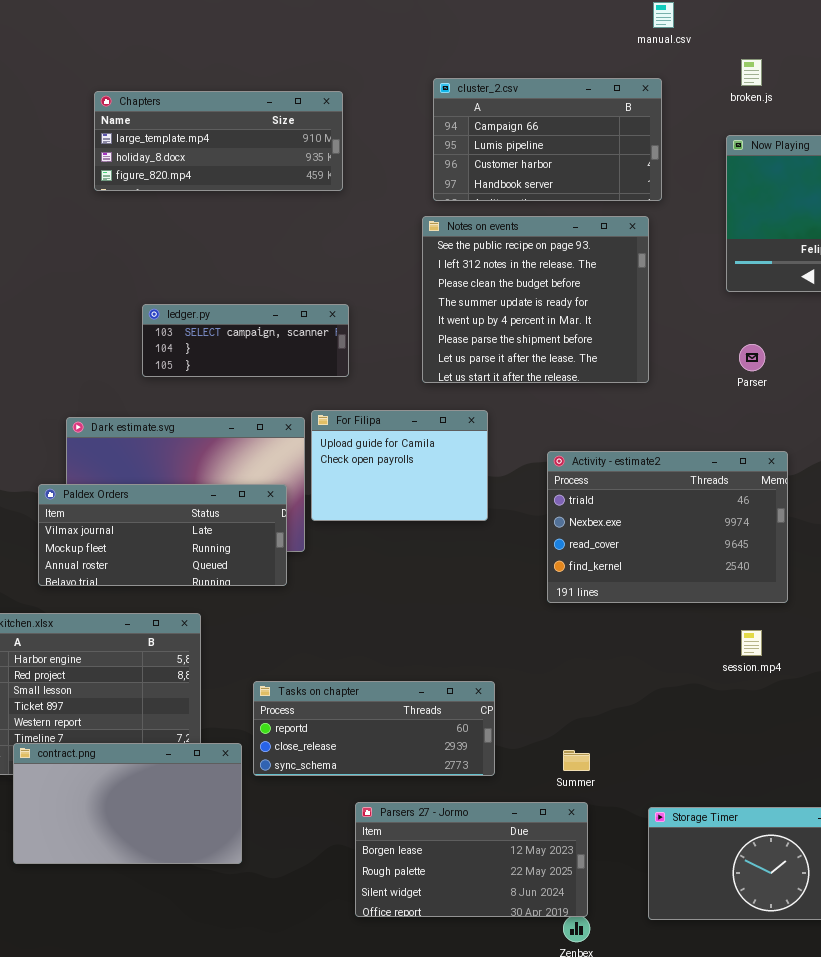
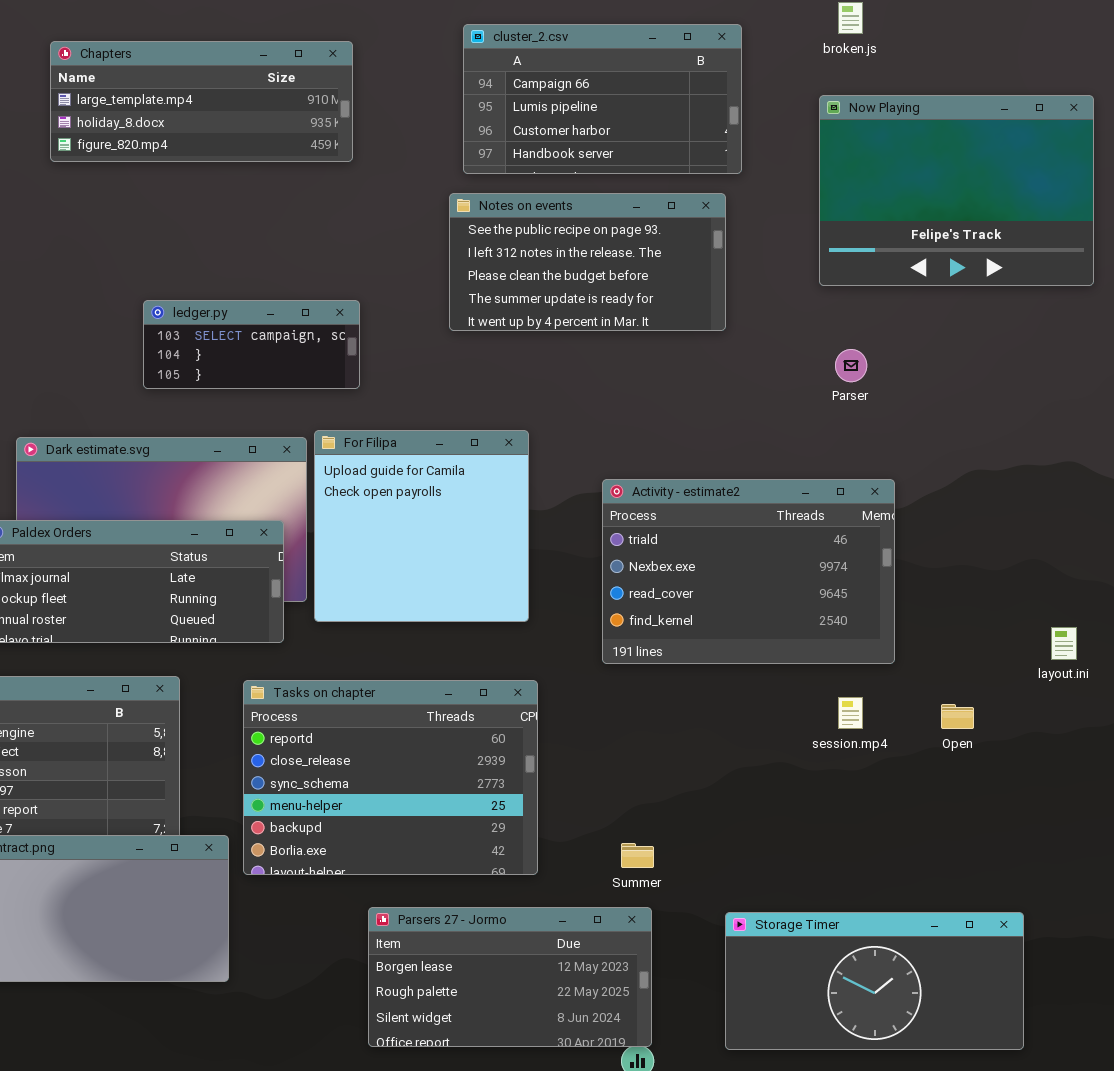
Notes on events: [422,216,649,383] -> [449,193,726,331], resized
ledger.py: [142,304,349,377] -> [143,300,360,389], resized
For Filipa: [311,410,488,521] -> [314,430,529,622], resized
Tasks on chapter: [253,681,495,776] -> [243,680,538,875], resized

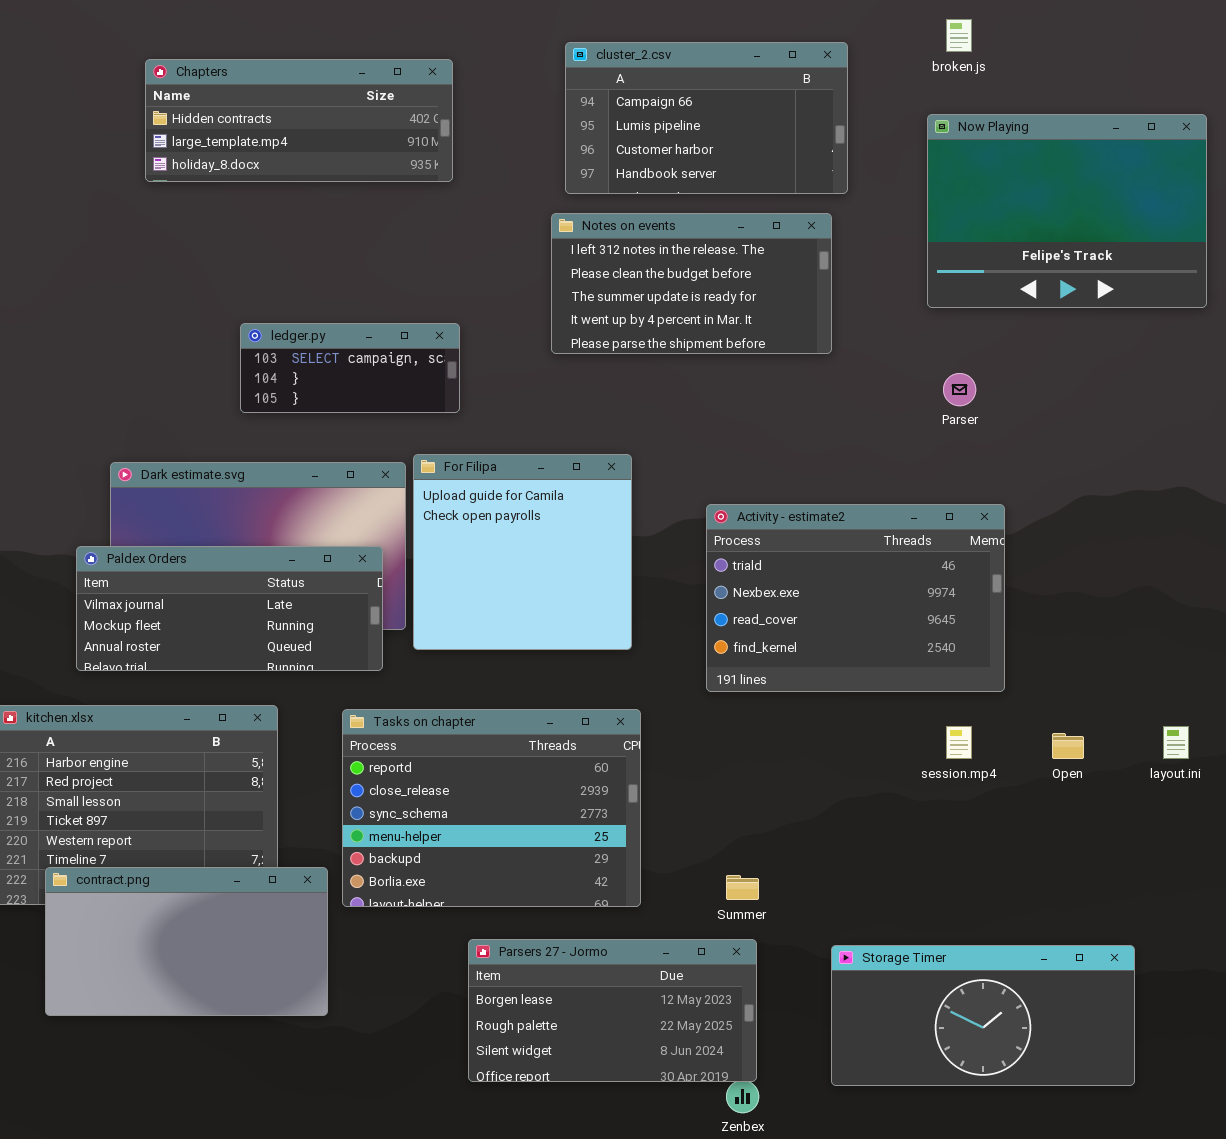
Chapters: [50,41,353,162] -> [145,59,453,182], scrolled up 1 row
Notes on events: [449,193,726,331] -> [551,213,832,354], scrolled down 1 row
layout.ini: [1051,627,1077,660] -> [1163,726,1189,759], moved

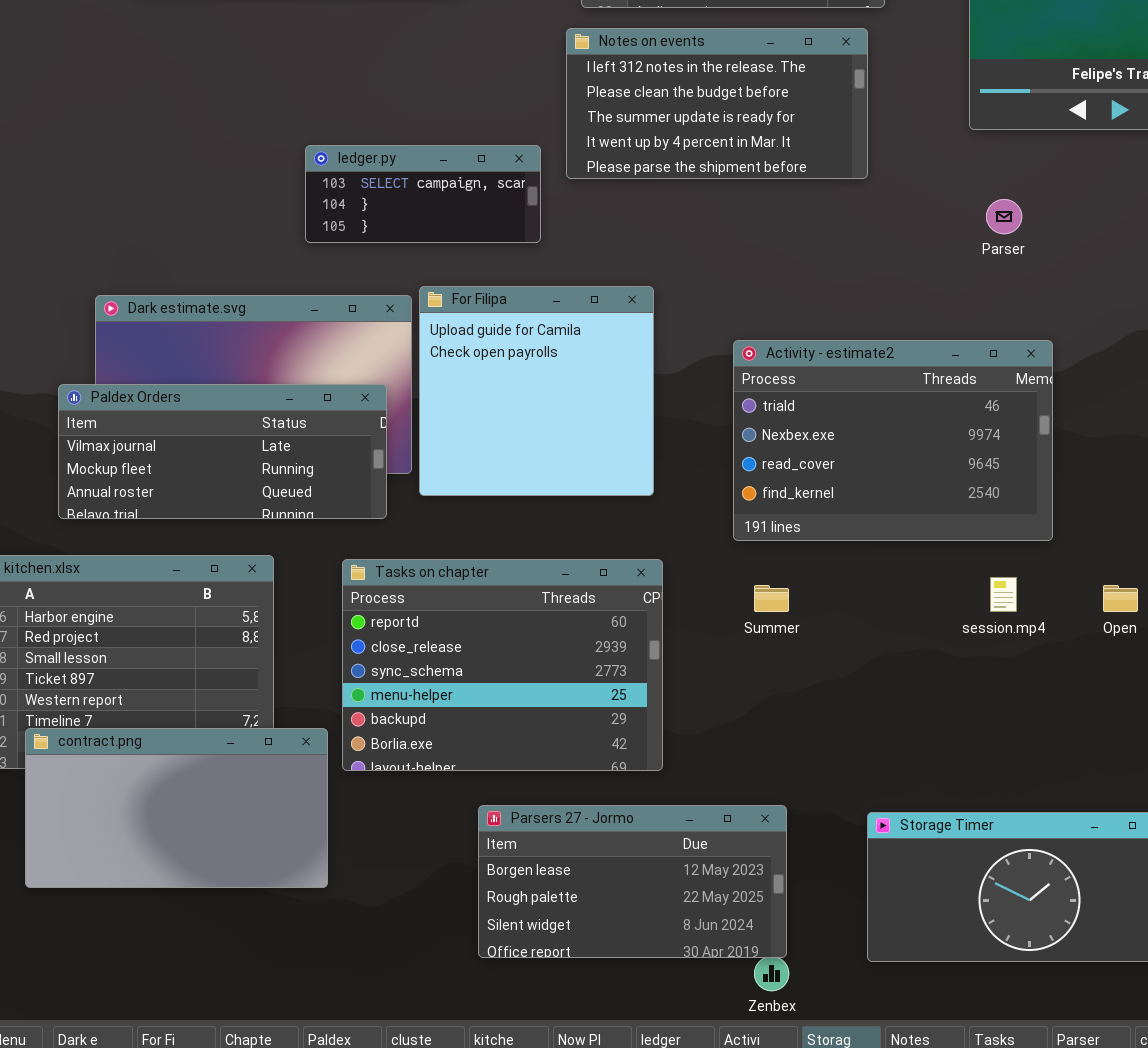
ledger.py: [240,323,460,413] -> [305,145,541,243], moved
Summer: [726,875,759,900] -> [754,585,789,612], moved

